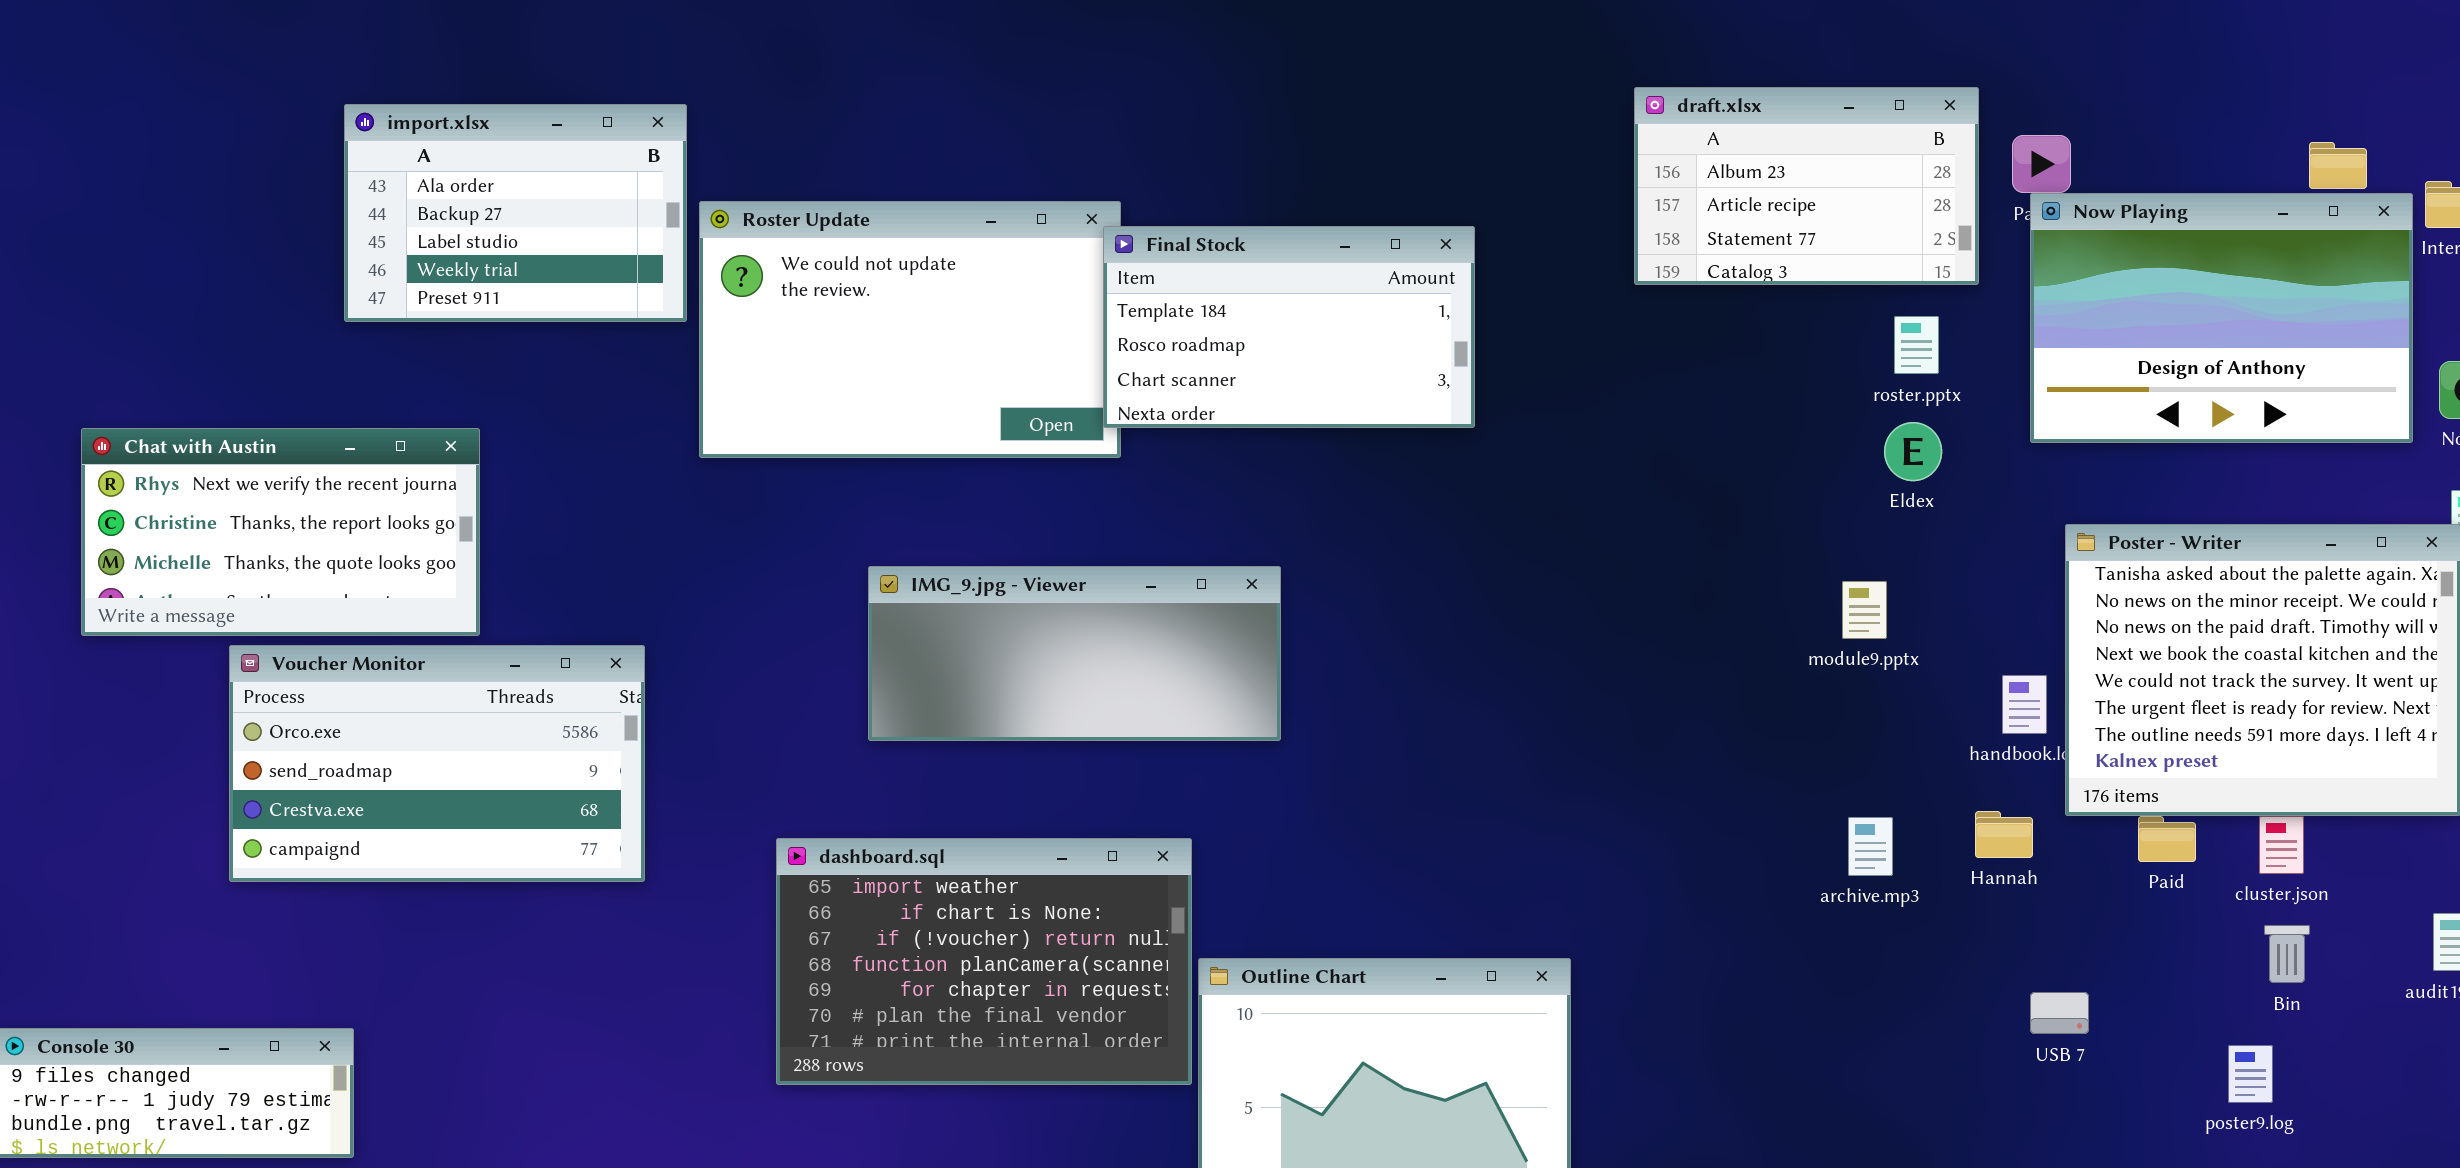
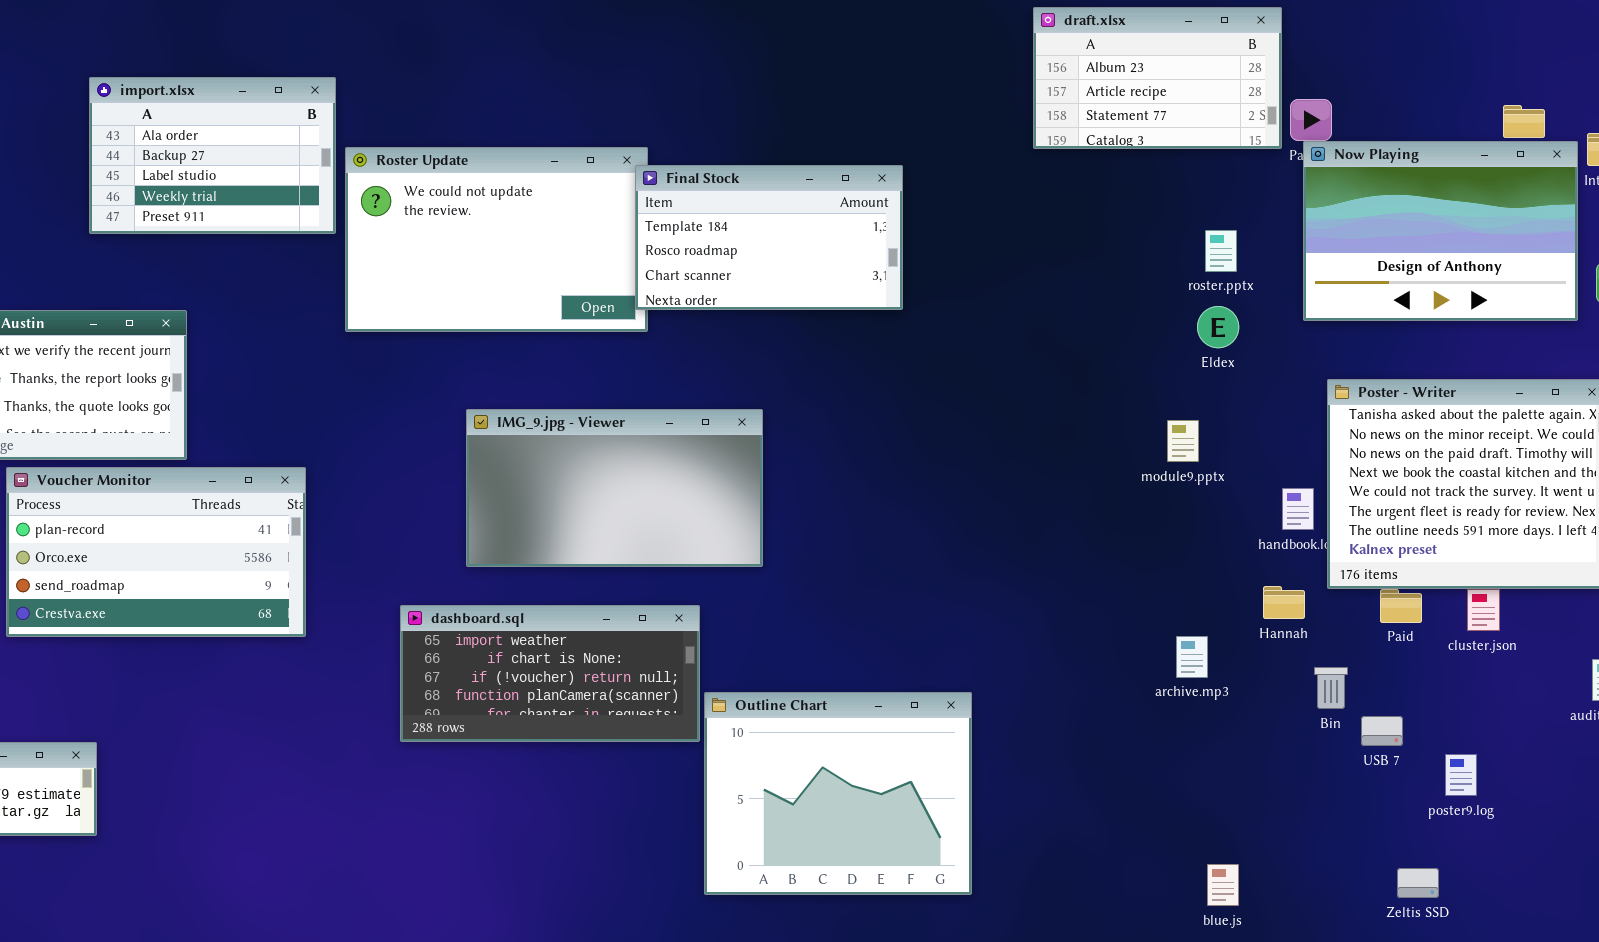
draft.xlsx: [1634,87,1979,285] -> [1033,7,1282,149], moved
IMG_9.jpg - Viewer: [868,566,1281,741] -> [466,409,763,567], resized
Voucher Monitor: [229,645,645,882] -> [6,467,306,637], scrolled up 1 row
archive.mp3: [1848,817,1893,876] -> [1176,636,1208,678], moved
dashboard.sql: [776,838,1192,1085] -> [400,605,700,742], resized
Bin: [2264,925,2310,983] -> [1314,667,1348,709], moved
USB 7: [2030,992,2089,1034] -> [1361,716,1403,746], moved

